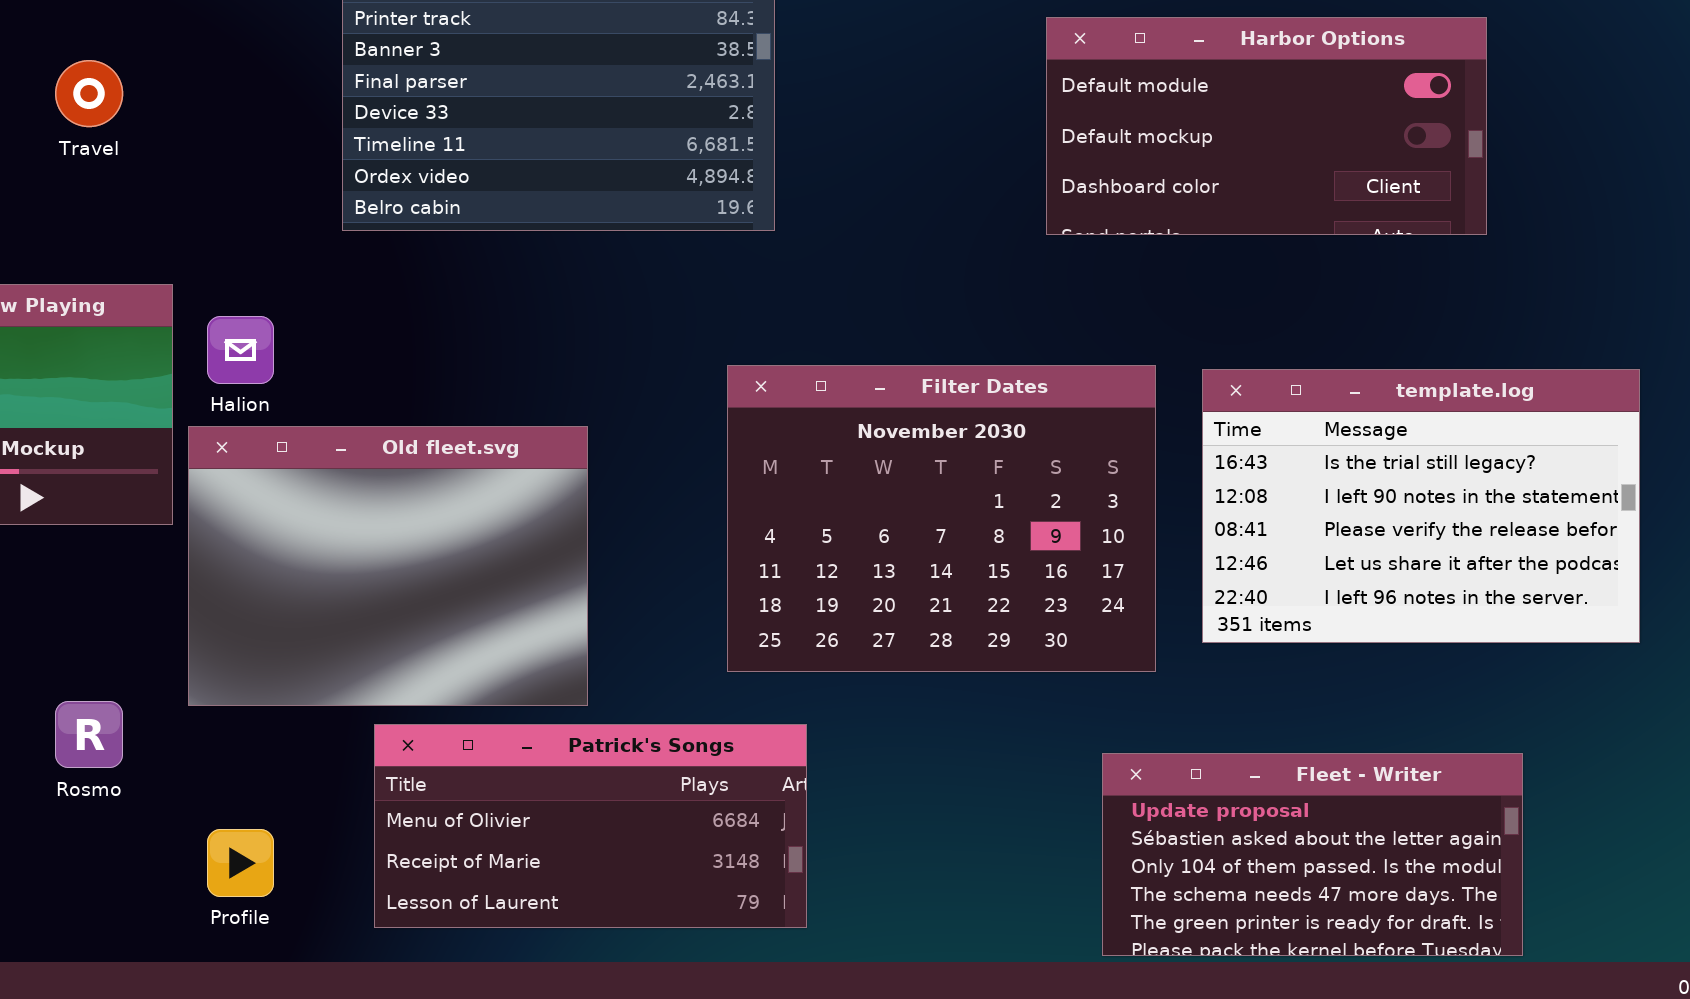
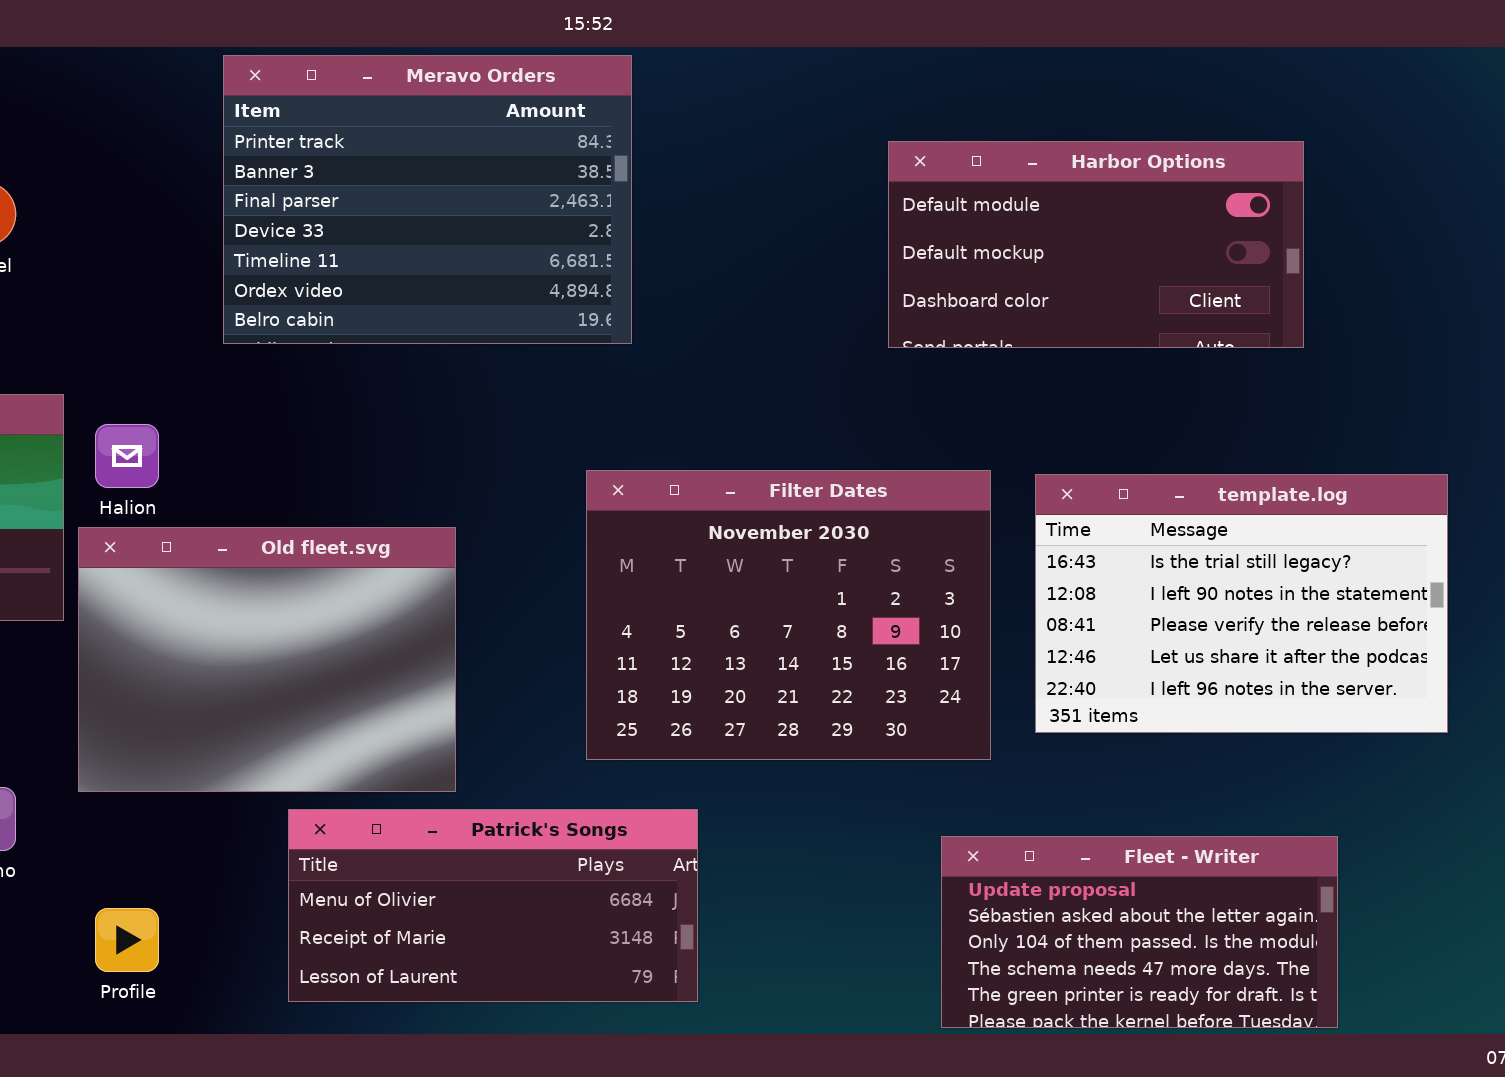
Patrick's Songs: [374,724,807,928] -> [288,809,698,1002], moved

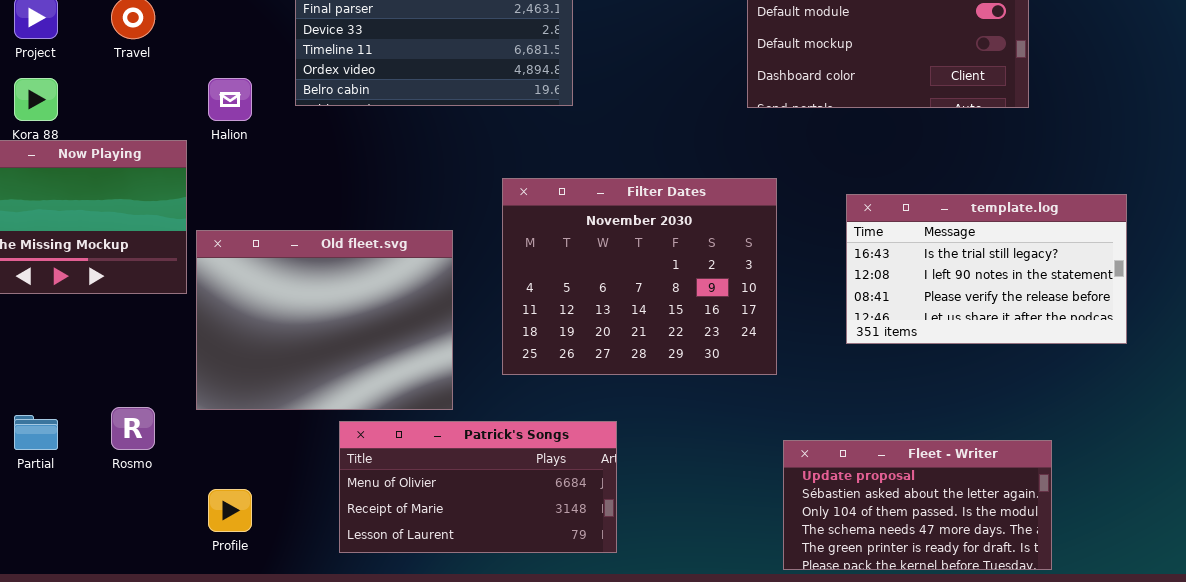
Halion: [95,424,159,488] -> [208,78,252,121], moved
Filter Dates: [586,470,991,760] -> [502,178,777,375], moved
template.log: [1035,474,1448,733] -> [846,194,1127,344], resized

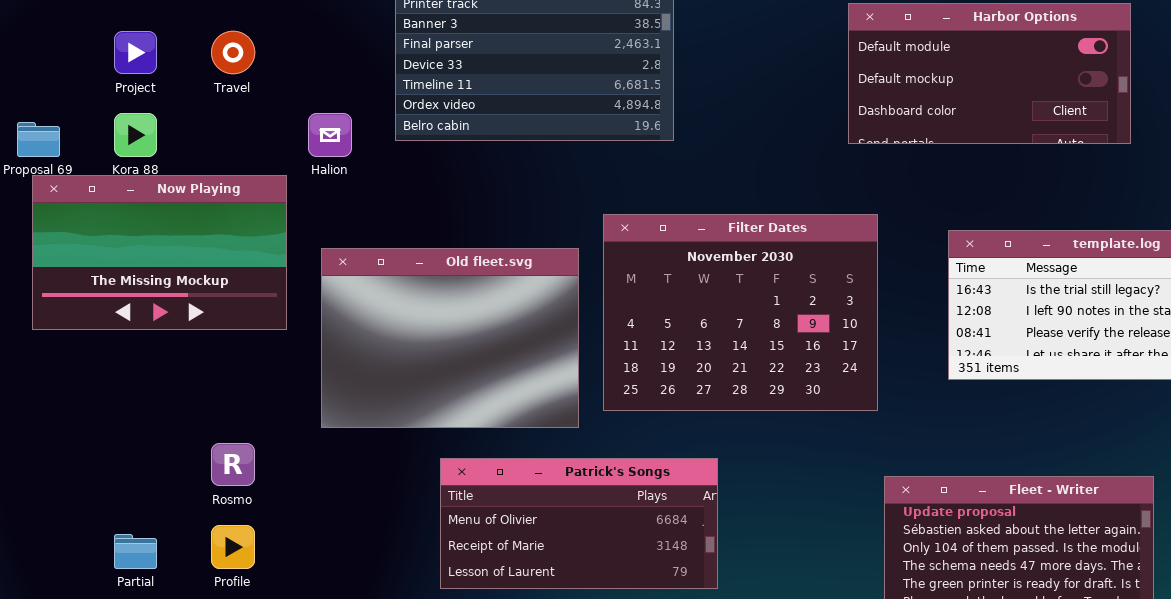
Old fleet.svg: [196,230,453,410] -> [321,248,579,428], moved
Partial: [14,415,58,450] -> [114,534,157,569], moved
Profile: [208,489,252,532] -> [211,525,255,569], moved

